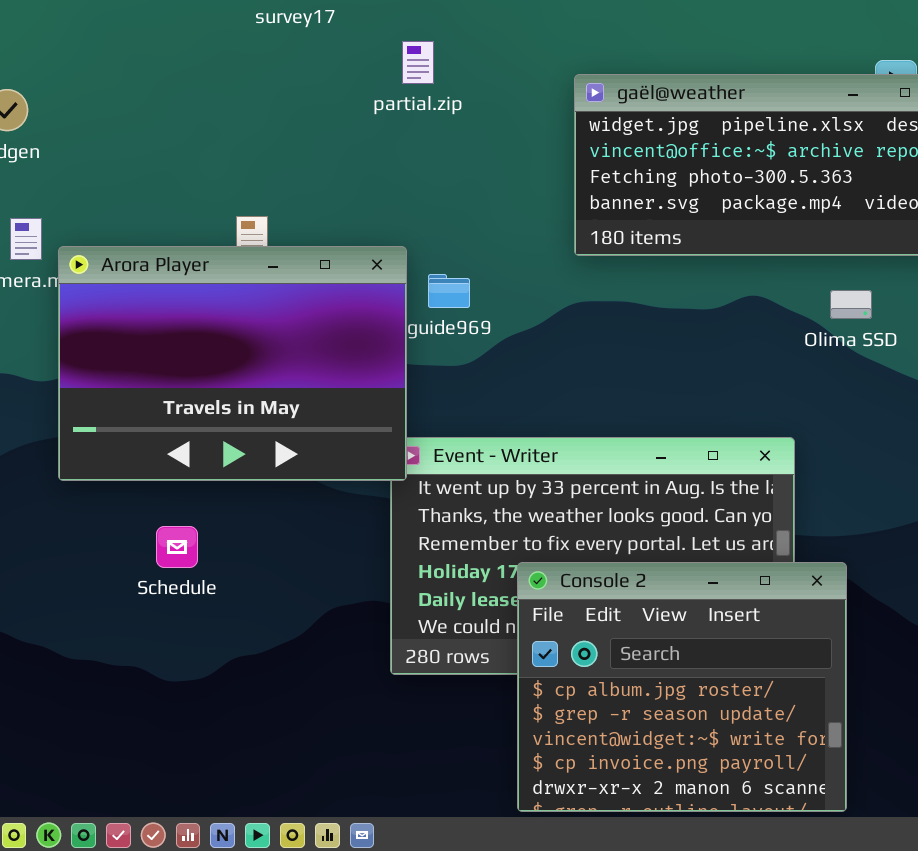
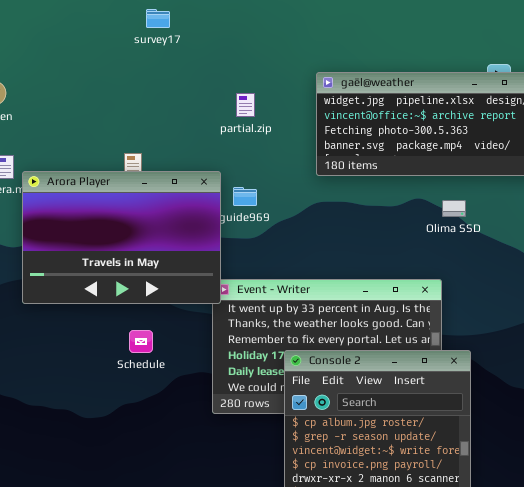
partial.zip: [402,41,434,84] -> [236,93,255,117], moved
Olima SSD: [830,290,872,319] -> [442,200,466,217], moved
Schedule: [156,526,198,568] -> [129,330,153,353], moved

